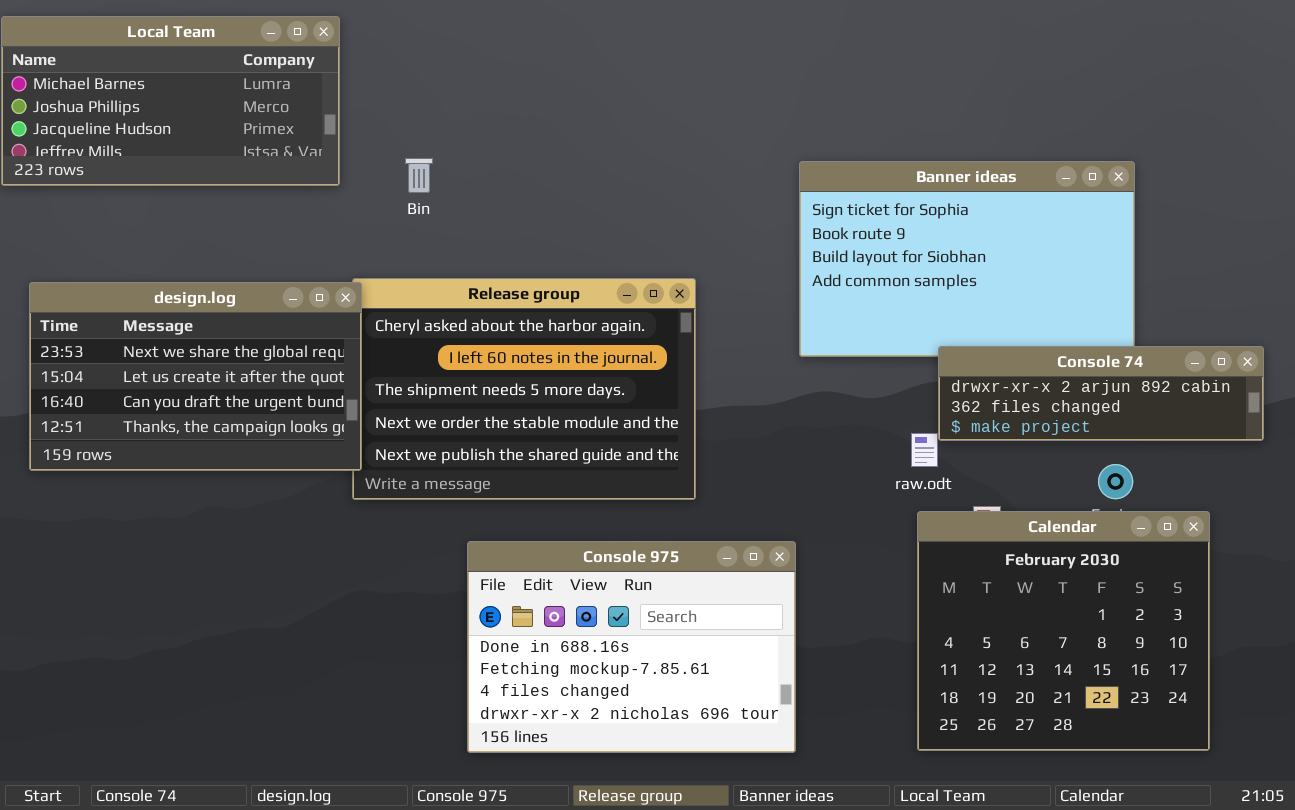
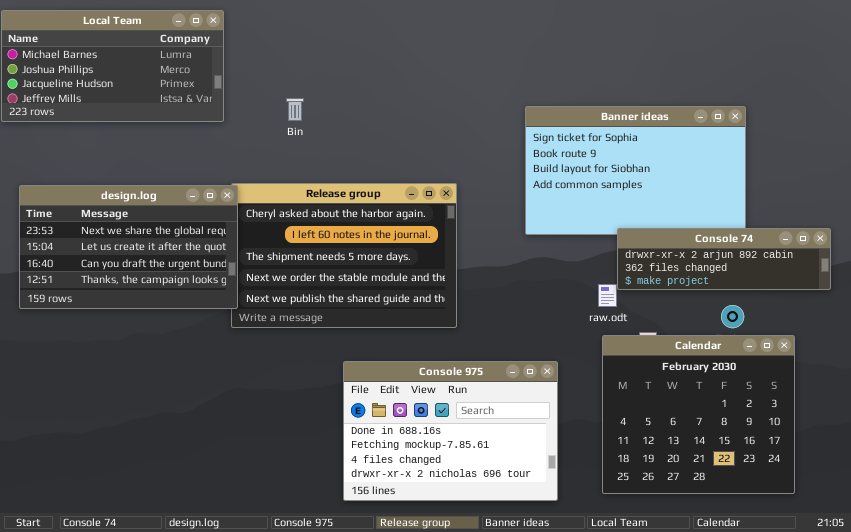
Bin: [405,158,433,193] -> [286,98,304,121], moved
Console 975: [467,541,796,753] -> [343,361,558,501], moved

